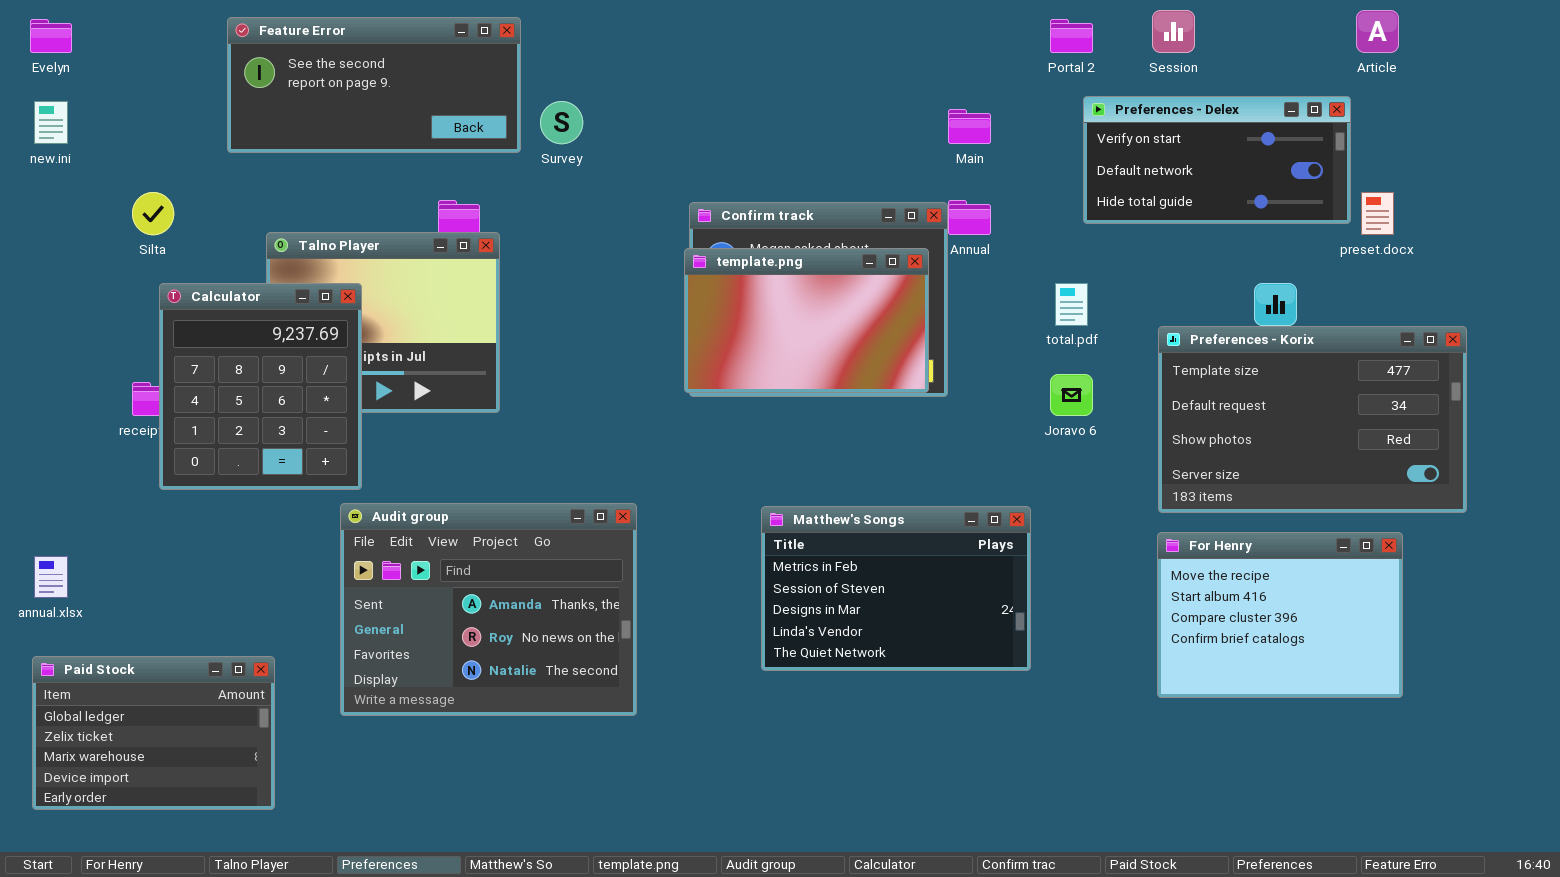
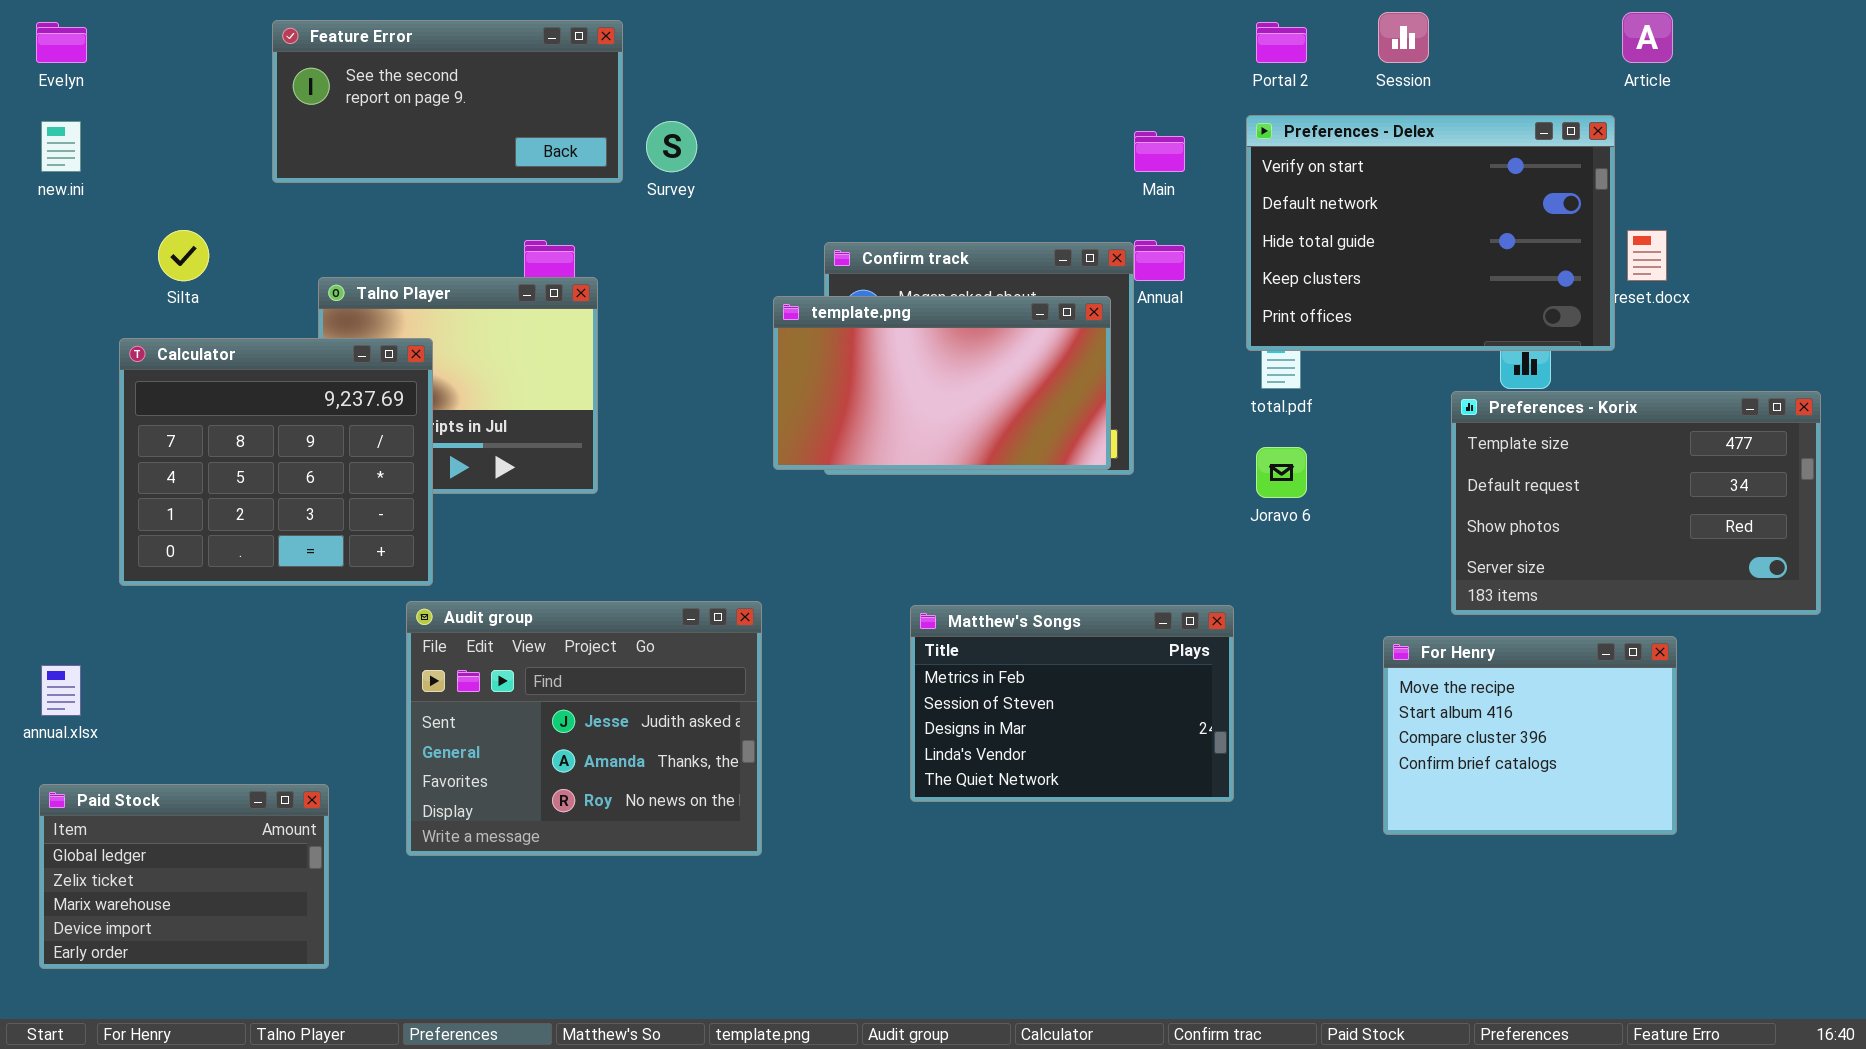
Preferences - Delex: [1083,96,1351,224] -> [1246,115,1615,351], resized
template.png: [684,248,929,393] -> [773,296,1111,470], resized
Calculator: [159,283,362,490] -> [119,338,433,586], resized
Preferences - Korix: [1158,326,1467,513] -> [1451,391,1821,615], moved
Audit group: [340,503,637,716] -> [406,601,762,856], scrolled up 1 row

